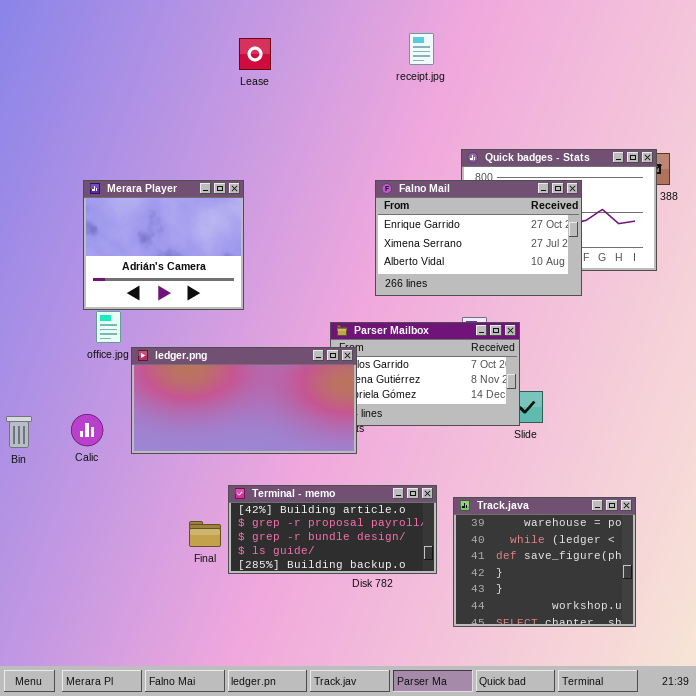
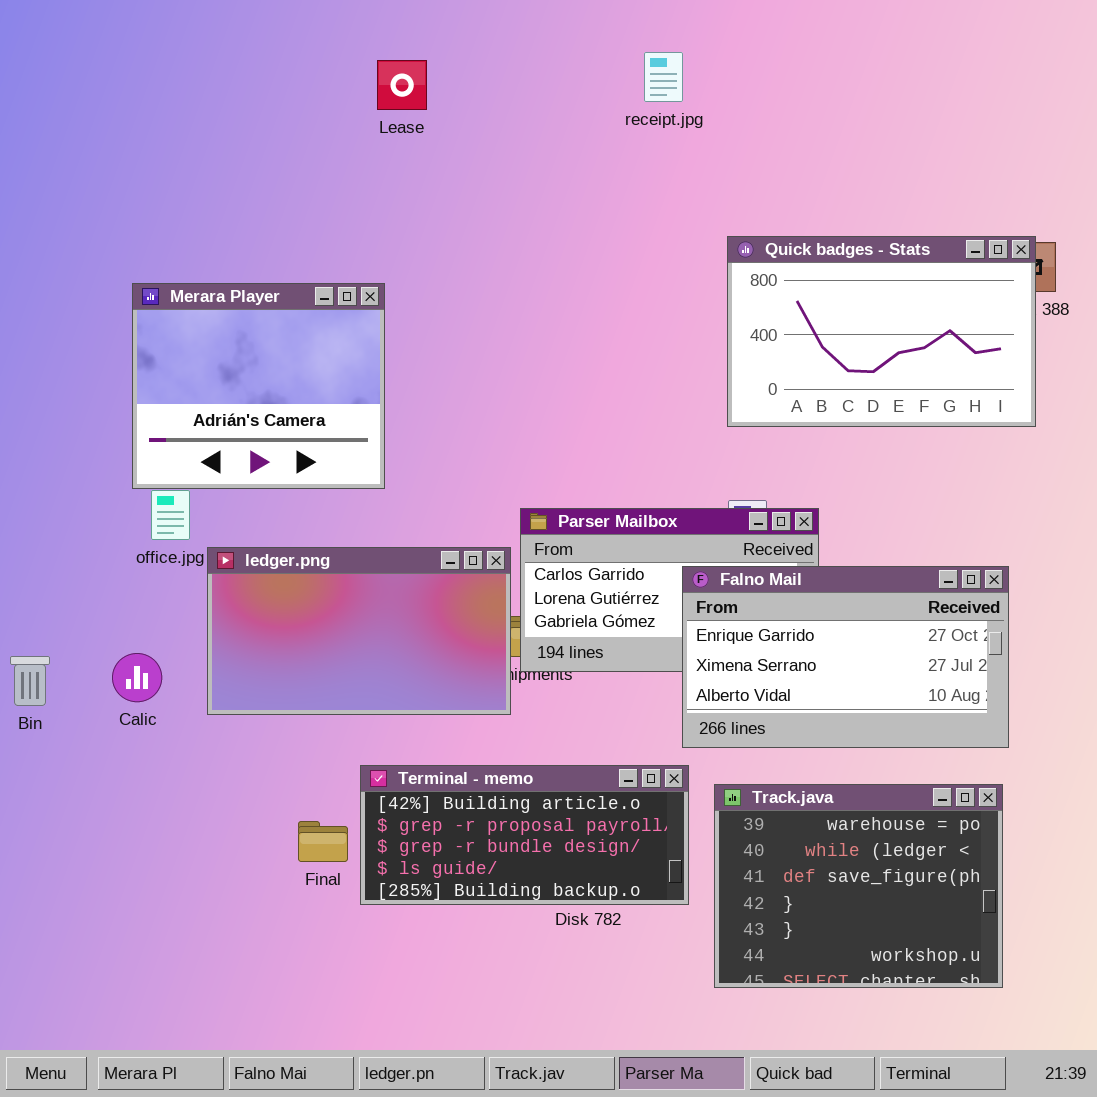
Falno Mail: [375,180,582,296] -> [682,566,1009,748], moved
ledger.png: [131,347,357,454] -> [207,547,511,715], resized

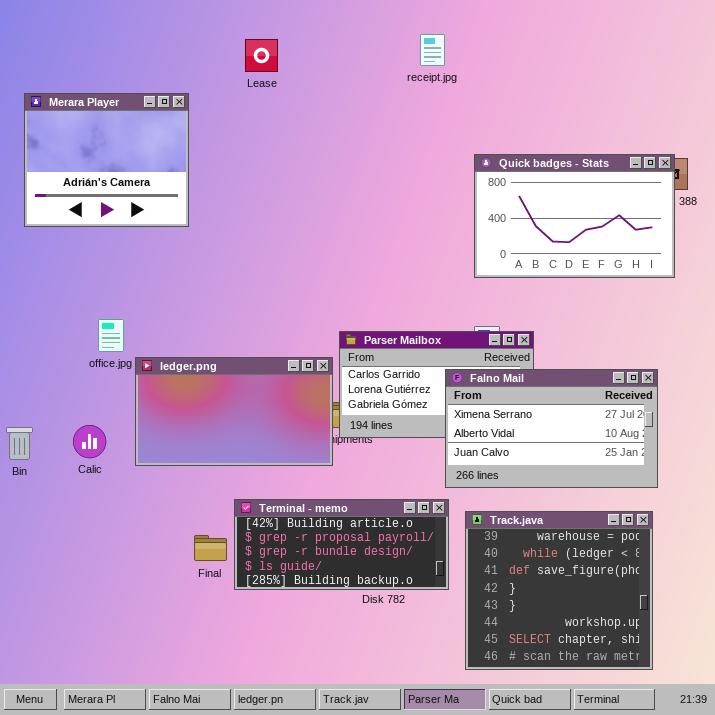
Merara Player: [132,283,385,489] -> [24,93,189,227], moved
Falno Mail: [682,566,1009,748] -> [445,369,658,488], scrolled down 1 row
Track.java: [714,784,1003,988] -> [465,511,653,670], resized

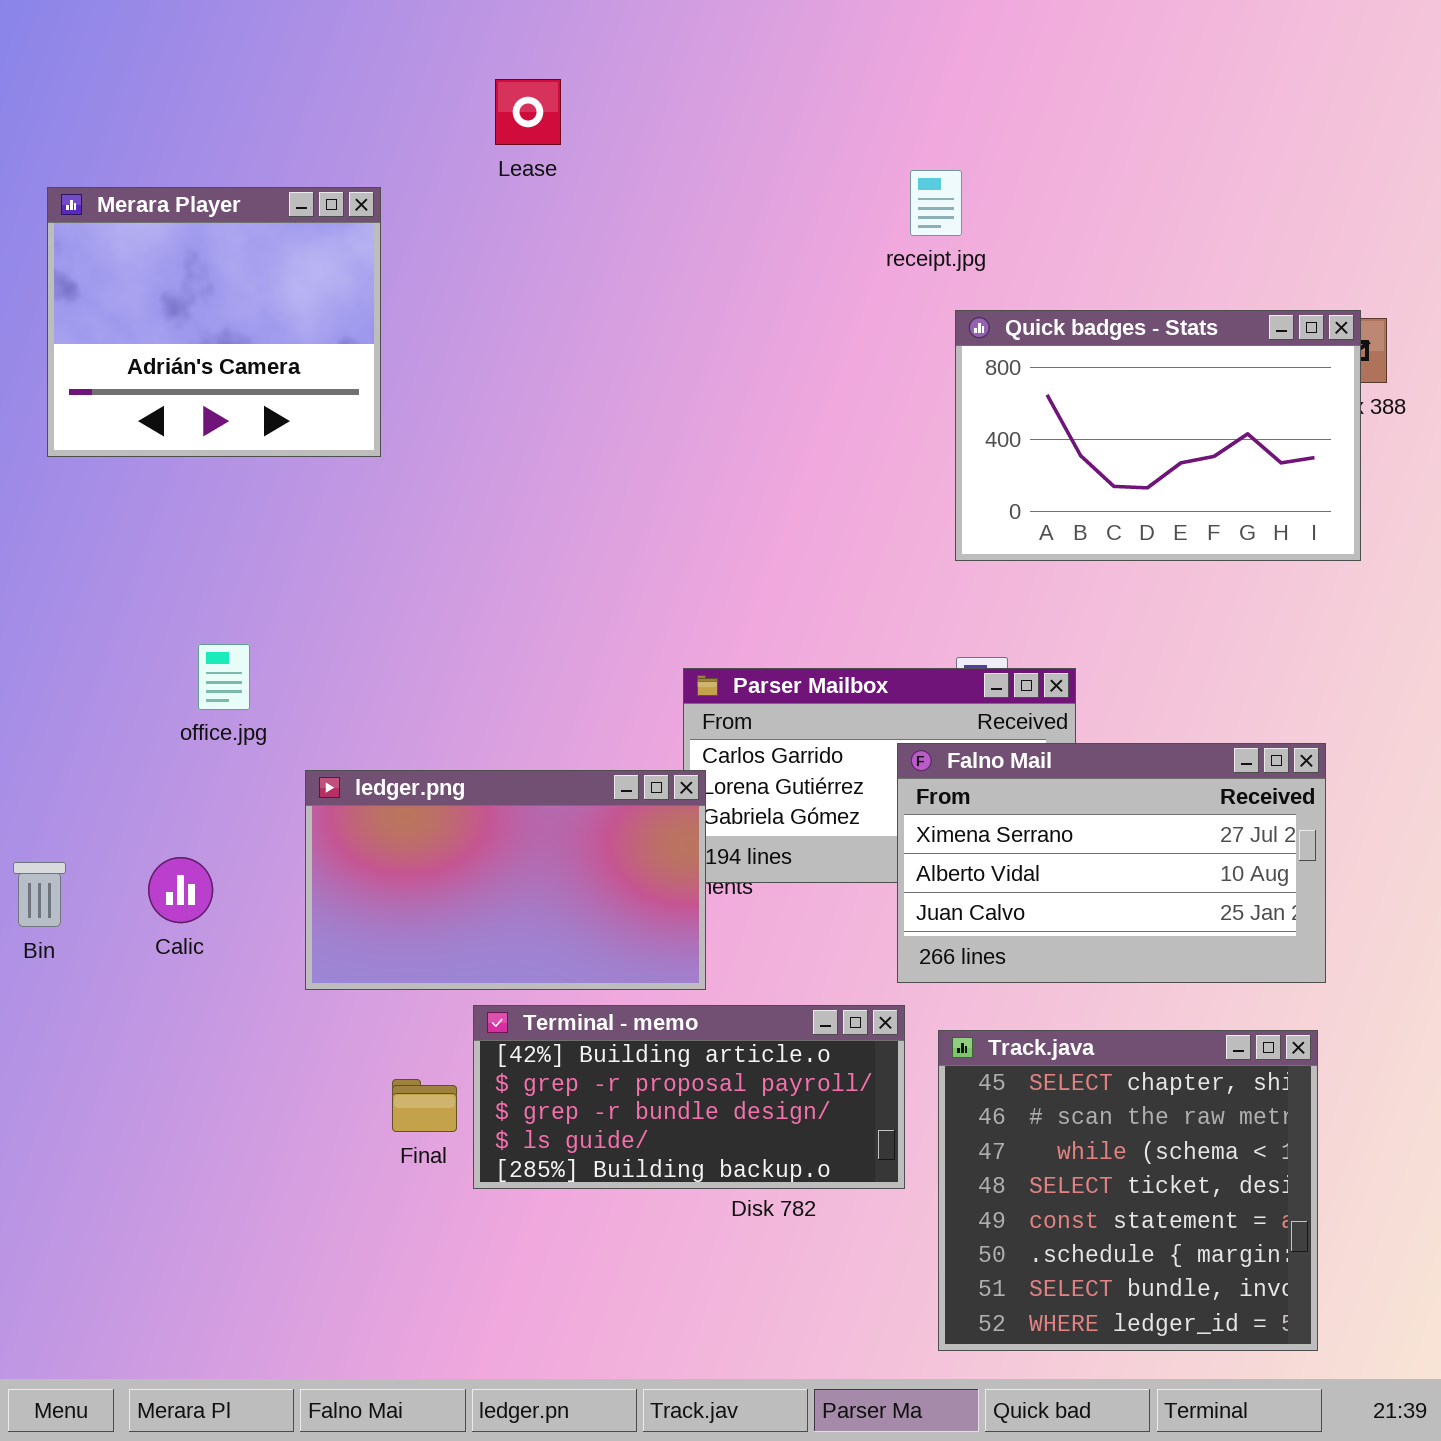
receipt.jpg: [420,34,445,66] -> [910,170,962,236], moved
ledger.png: [135,357,333,466] -> [305,770,706,990], moved
Track.java: [465,511,653,670] -> [938,1030,1318,1351], scrolled down 6 rows

